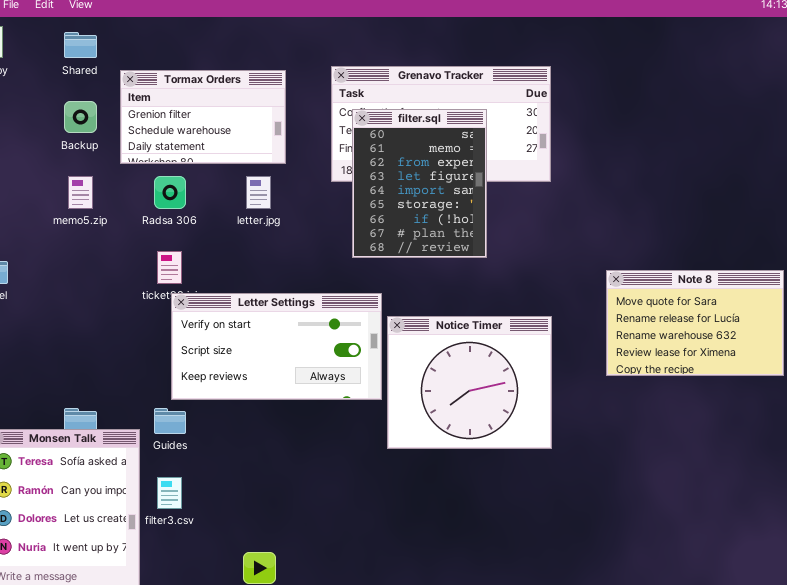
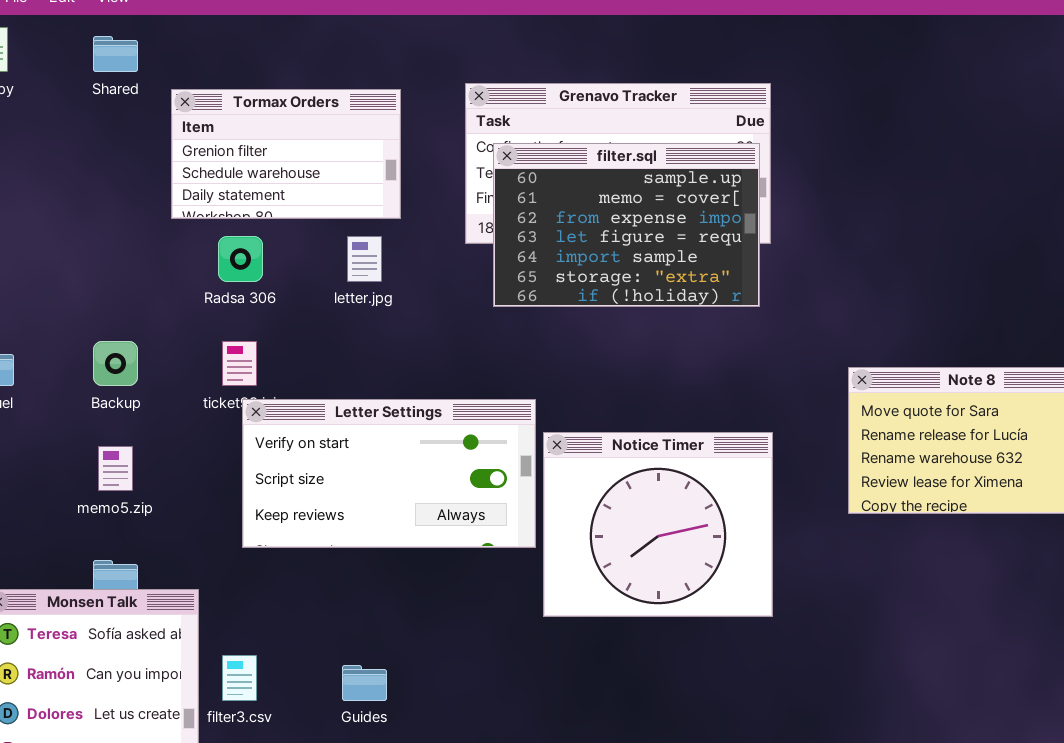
Backup: [64,101,97,133] -> [93,341,138,386], moved
filter.sql: [352,109,487,258] -> [493,143,760,307], resized
memo5.zip: [68,176,93,209] -> [98,446,133,491], moved
Guides: [154,408,186,434] -> [342,665,387,701], moved

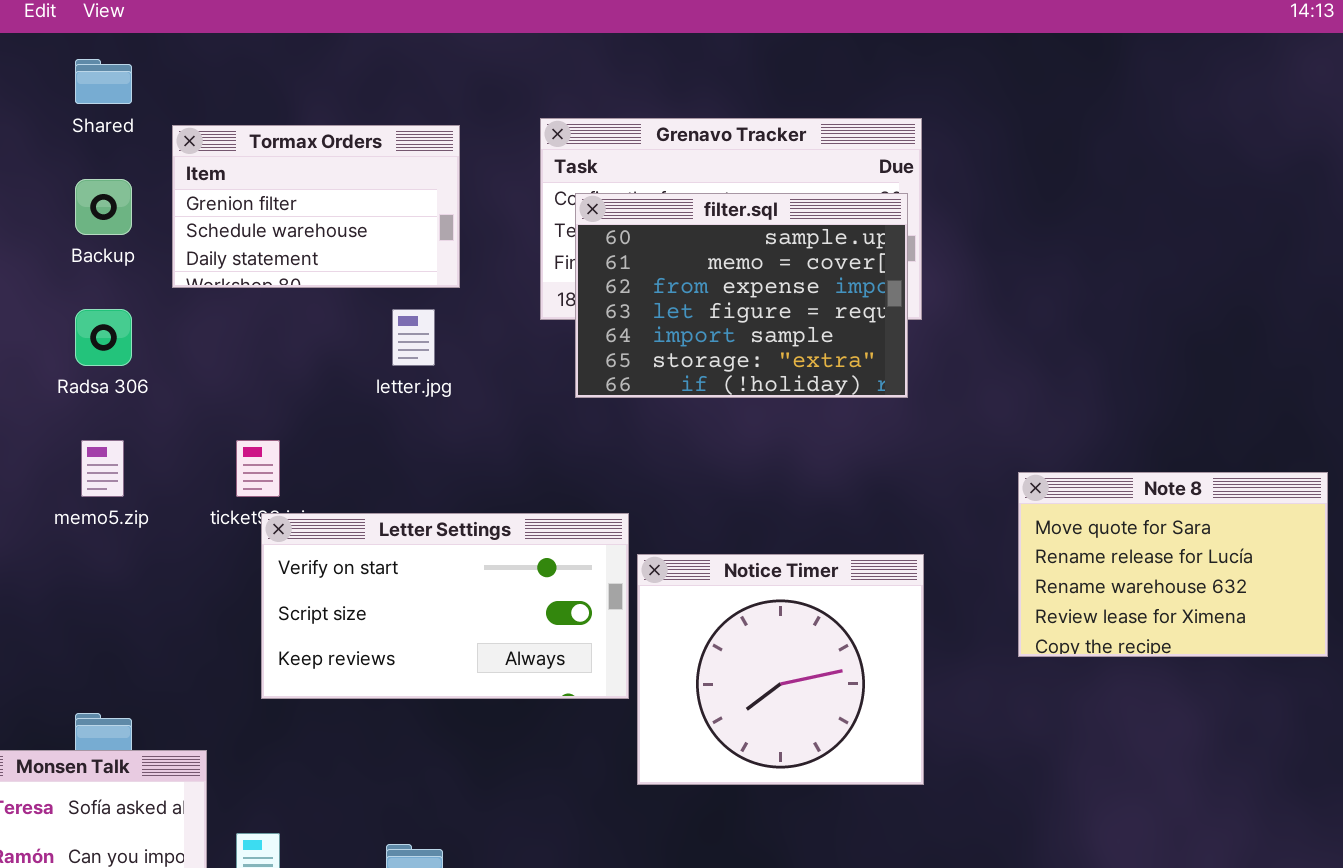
Radsa 306: [218,236,263,282] -> [75,309,132,366], moved
Backup: [93,341,138,386] -> [75,179,132,235], moved
memo5.zip: [98,446,133,491] -> [81,440,124,497], moved

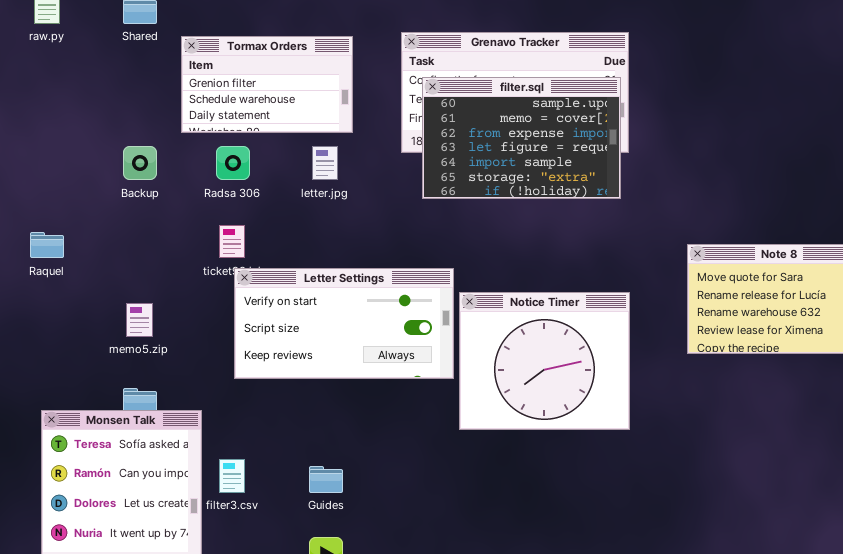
Backup: [75,179,132,235] -> [123,146,157,180], moved
Radsa 306: [75,309,132,366] -> [216,146,250,180], moved
memo5.zip: [81,440,124,497] -> [126,303,153,337], moved

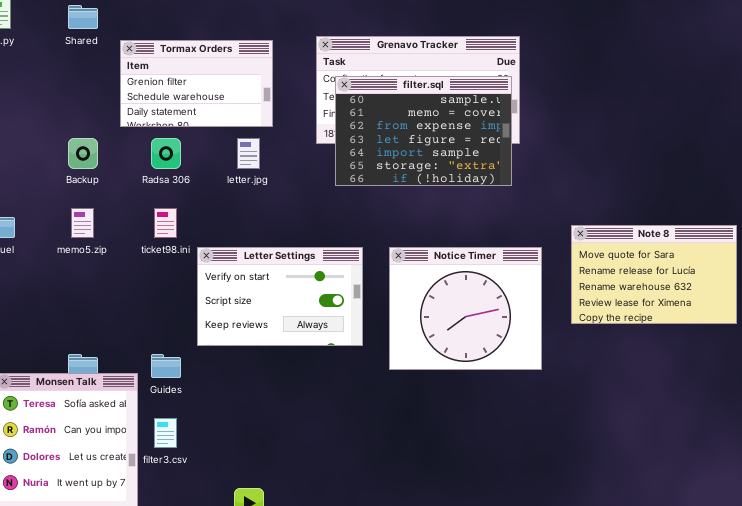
Letter Settings: [234,268,454,379] -> [197,247,363,346], resized
Notice Timer: [459,292,630,430] -> [389,247,542,370], moved
memo5.zip: [126,303,153,337] -> [71,208,94,238], moved
Guides: [309,466,343,493] -> [151,354,181,378], moved

